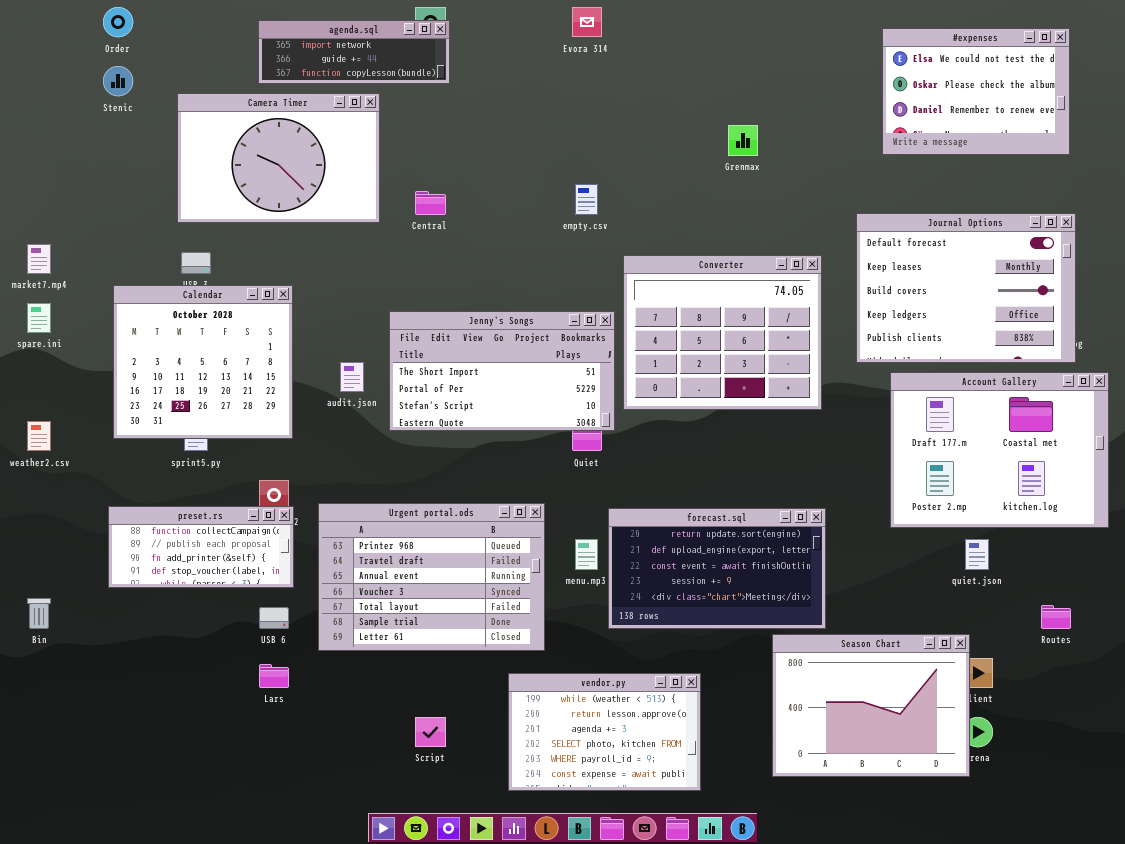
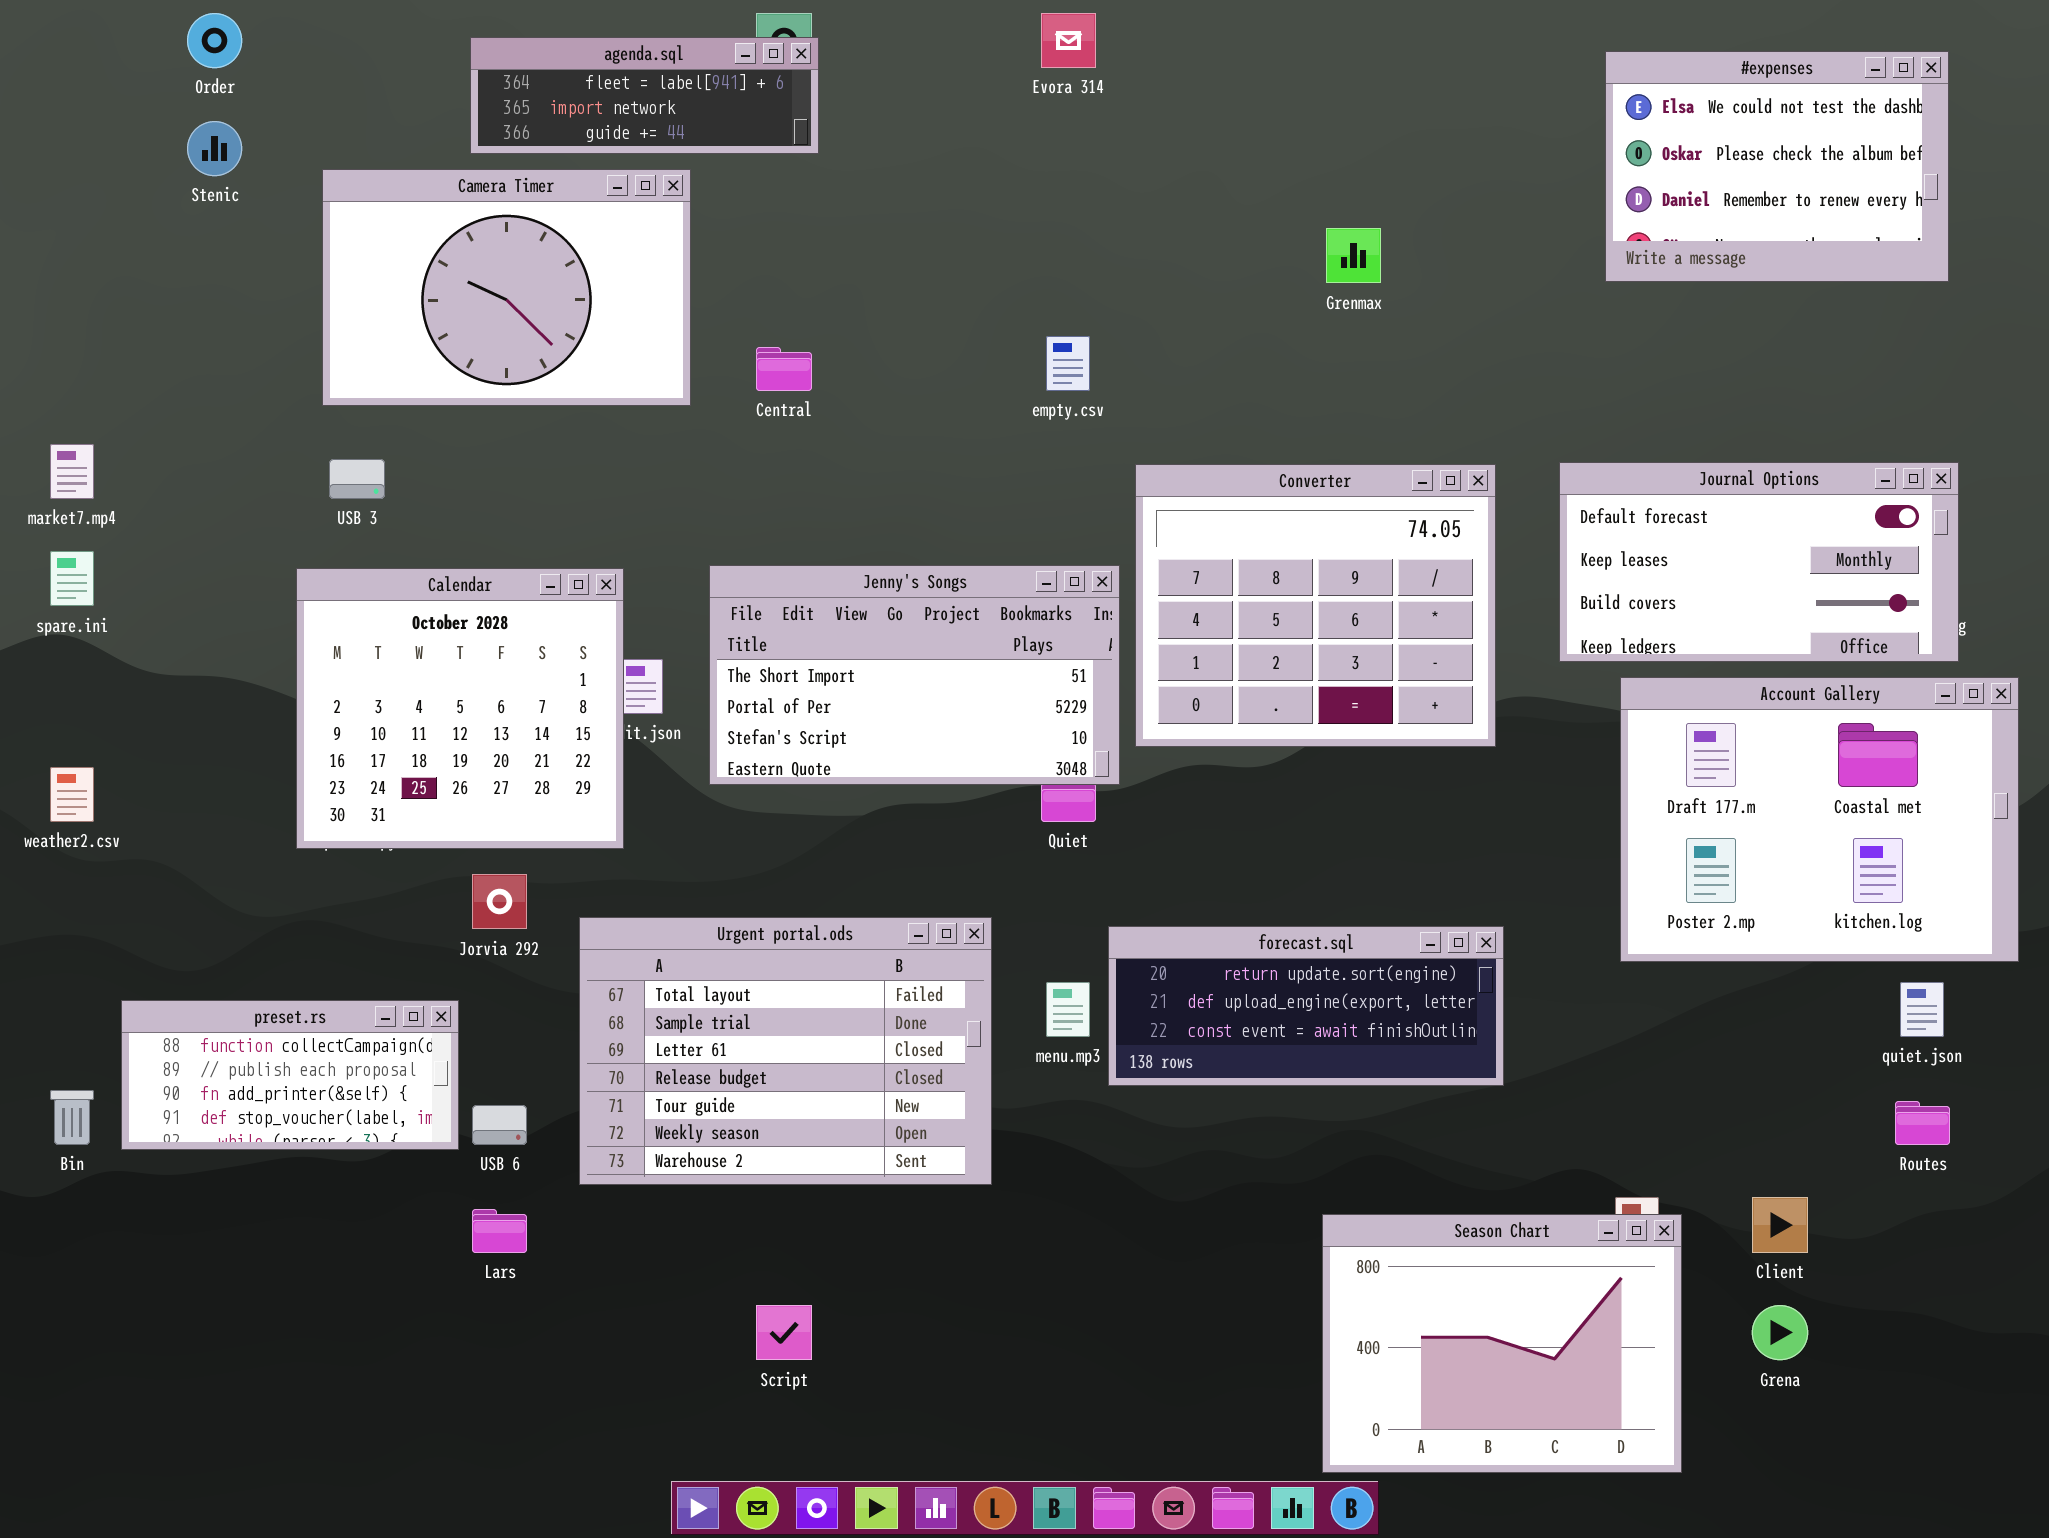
agenda.sql: [258,20,450,84] -> [470,37,819,154], scrolled up 1 row
Journal Options: [856,213,1076,363] -> [1559,462,1959,662], resized
Calendar: [113,285,293,439] -> [296,568,624,849], moved
Urgent portal.ods: [318,503,545,651] -> [579,917,992,1185], scrolled down 4 rows
preset.rs: [108,506,294,588] -> [121,1000,459,1150], moved
forecast.sql: [608,508,826,629] -> [1108,926,1504,1086], resized
quiet.json: [965,539,989,570] -> [1900,982,1944,1037], moved
Season Chart: [772,634,970,777] -> [1322,1214,1682,1473], moved
vendor.py: [508,673,701,791] -> none, closed

